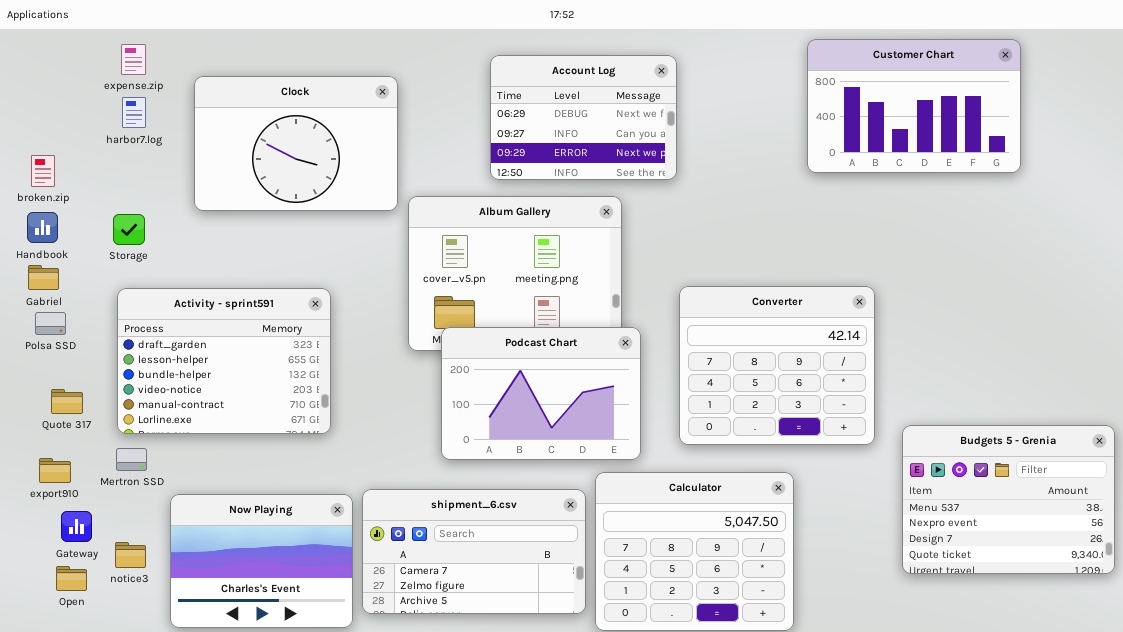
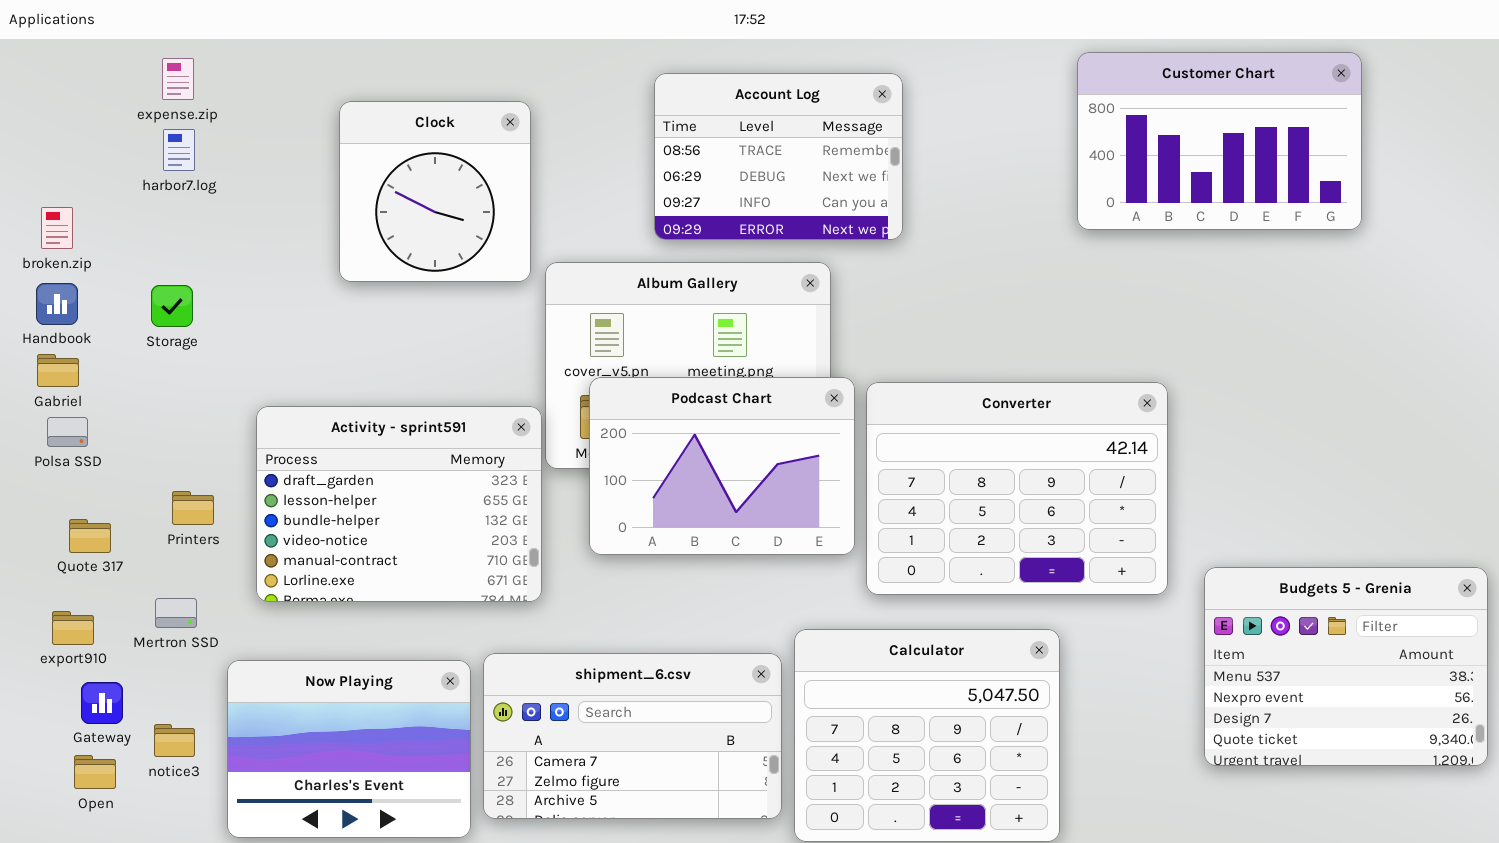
Account Log: [490,55,677,180] -> [654,73,903,240], scrolled up 1 row
Clock: [194,76,398,211] -> [339,101,531,282], resized
Converter: [679,286,875,445] -> [866,382,1168,595], resized
Activity - sprint591: [117,288,331,434] -> [256,406,542,602], moved
Podcast Chart: [441,327,641,460] -> [589,377,855,555], moved

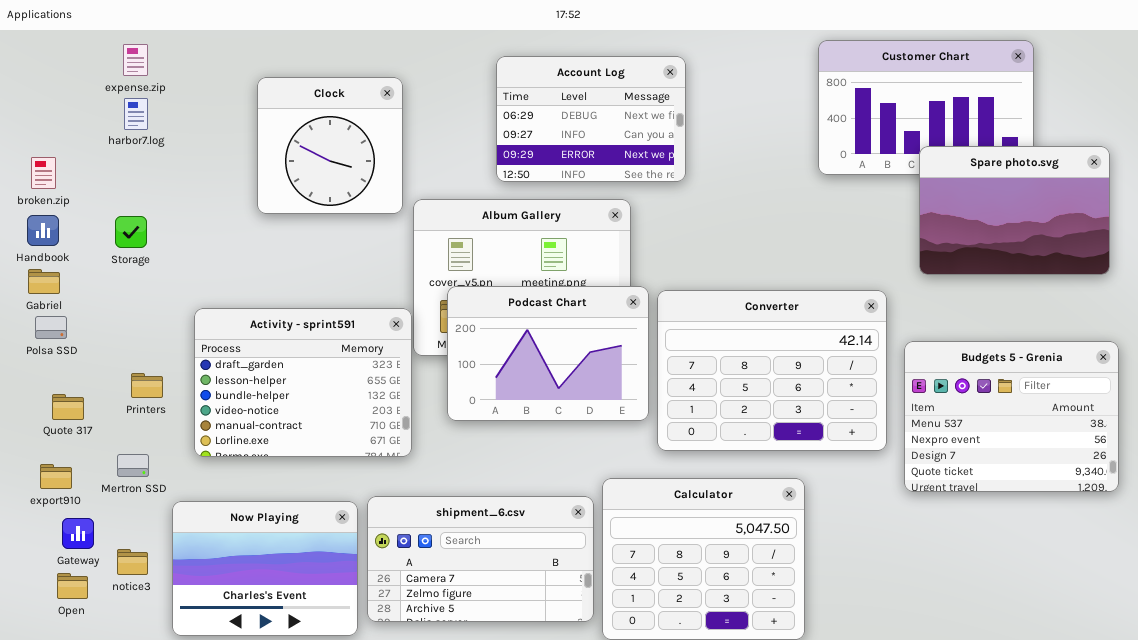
Account Log: [654,73,903,240] -> [496,56,686,182], scrolled down 1 row
Spare photo.svg: none -> [919,146,1110,275], opened
Budgets 5 - Grenia: [1204,567,1488,766] -> [904,341,1119,492], moved

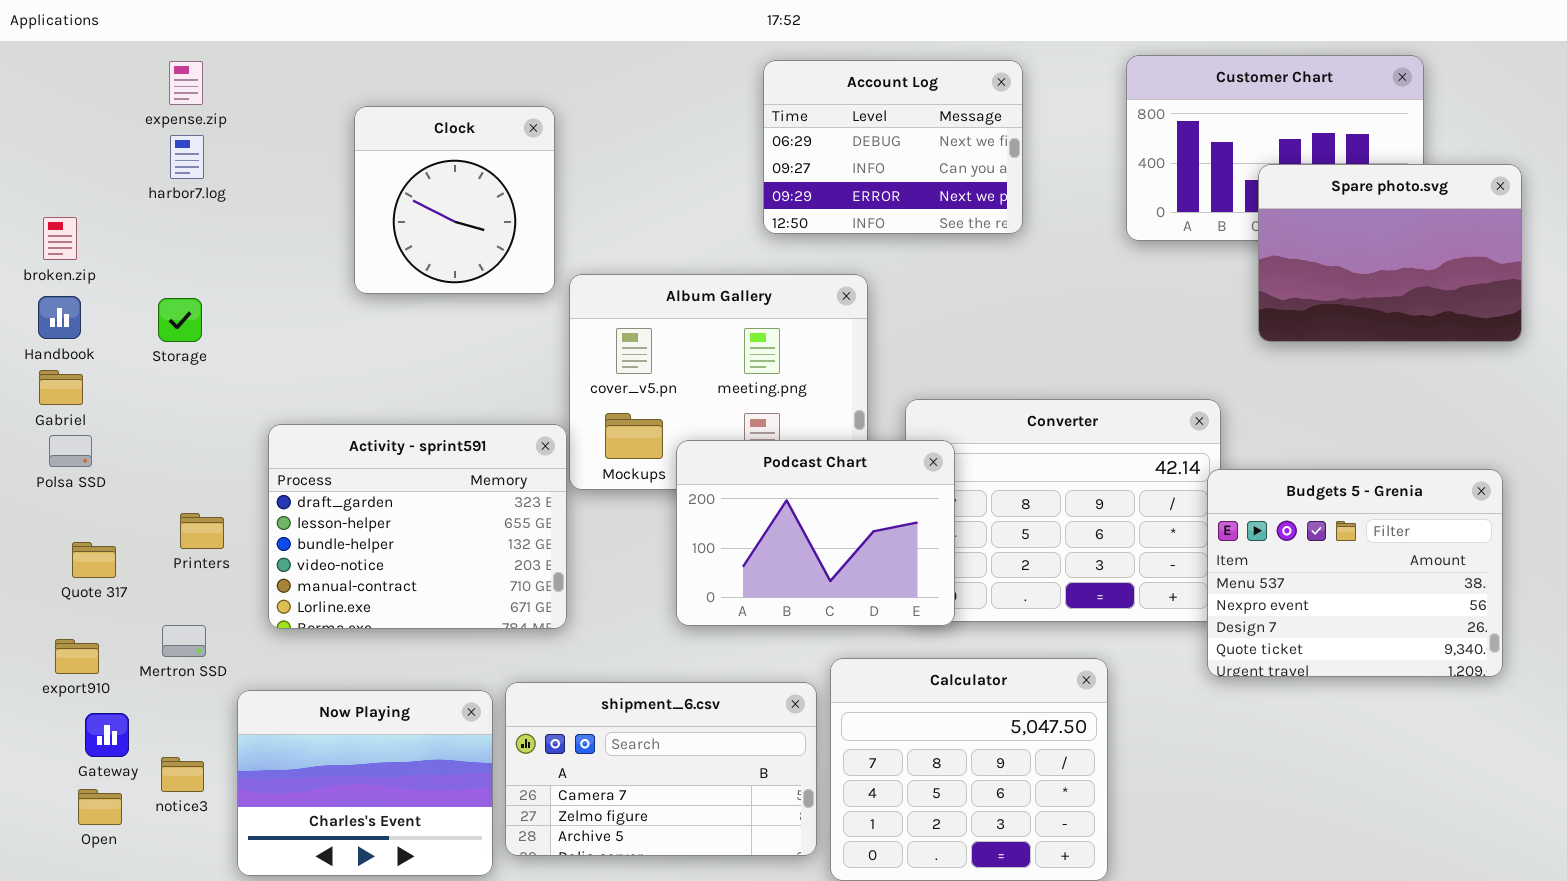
Account Log: [496,56,686,182] -> [763,60,1023,234], moved
Spare photo.svg: [919,146,1110,275] -> [1258,164,1522,342], moved
Podcast Chart: [447,286,649,421] -> [676,440,955,626], moved
Budgets 5 - Grenia: [904,341,1119,492] -> [1207,469,1503,677], moved

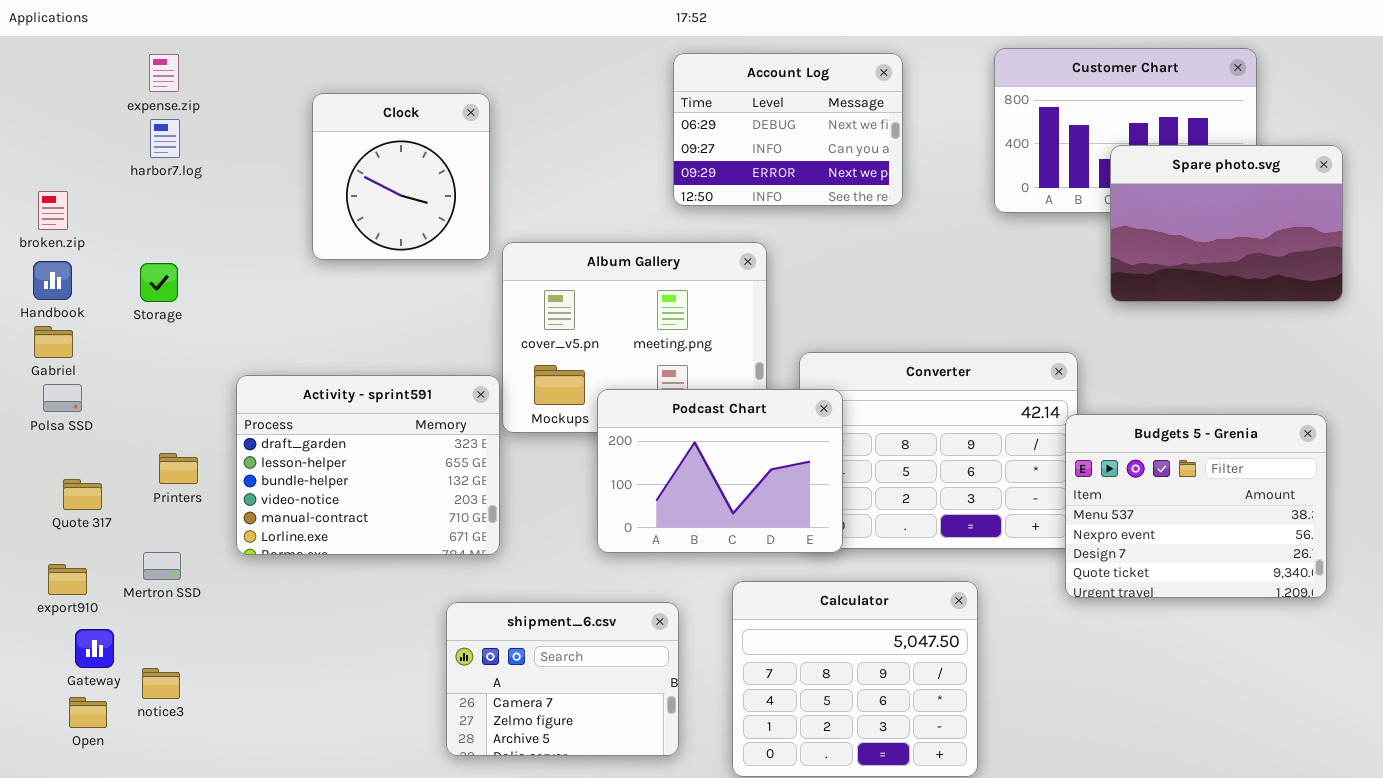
shipment_6.csv: [505,682,817,856] -> [446,602,679,756], resized
Now Playing: [237,690,493,876] -> none, closed

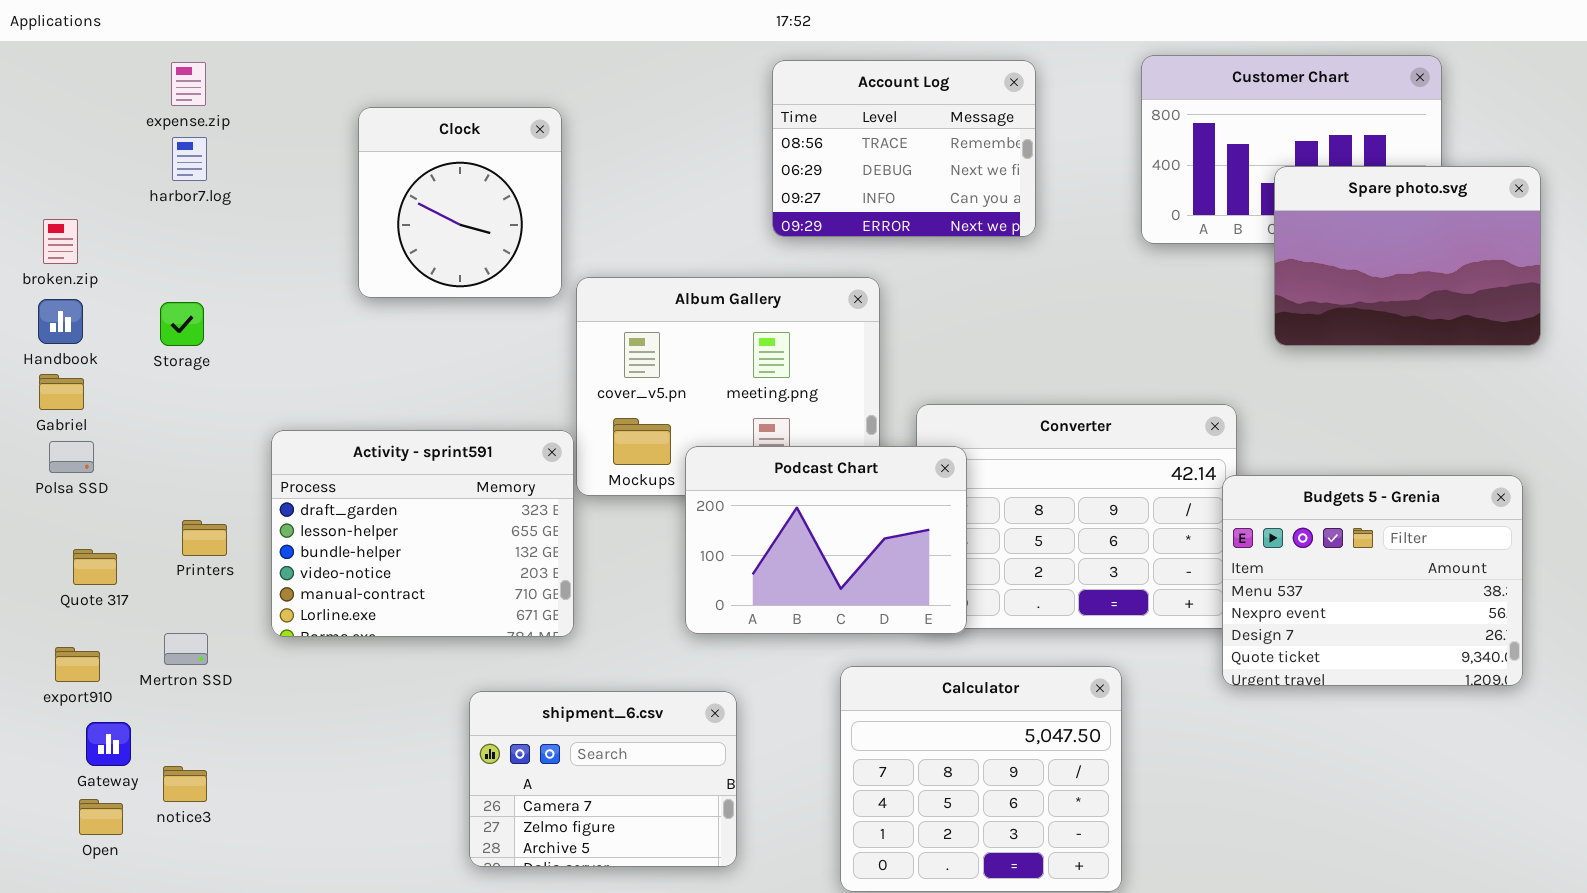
Account Log: [673,53,903,206] -> [772,60,1036,237], scrolled up 1 row
shipment_6.csv: [446,602,679,756] -> [469,691,737,867], moved

